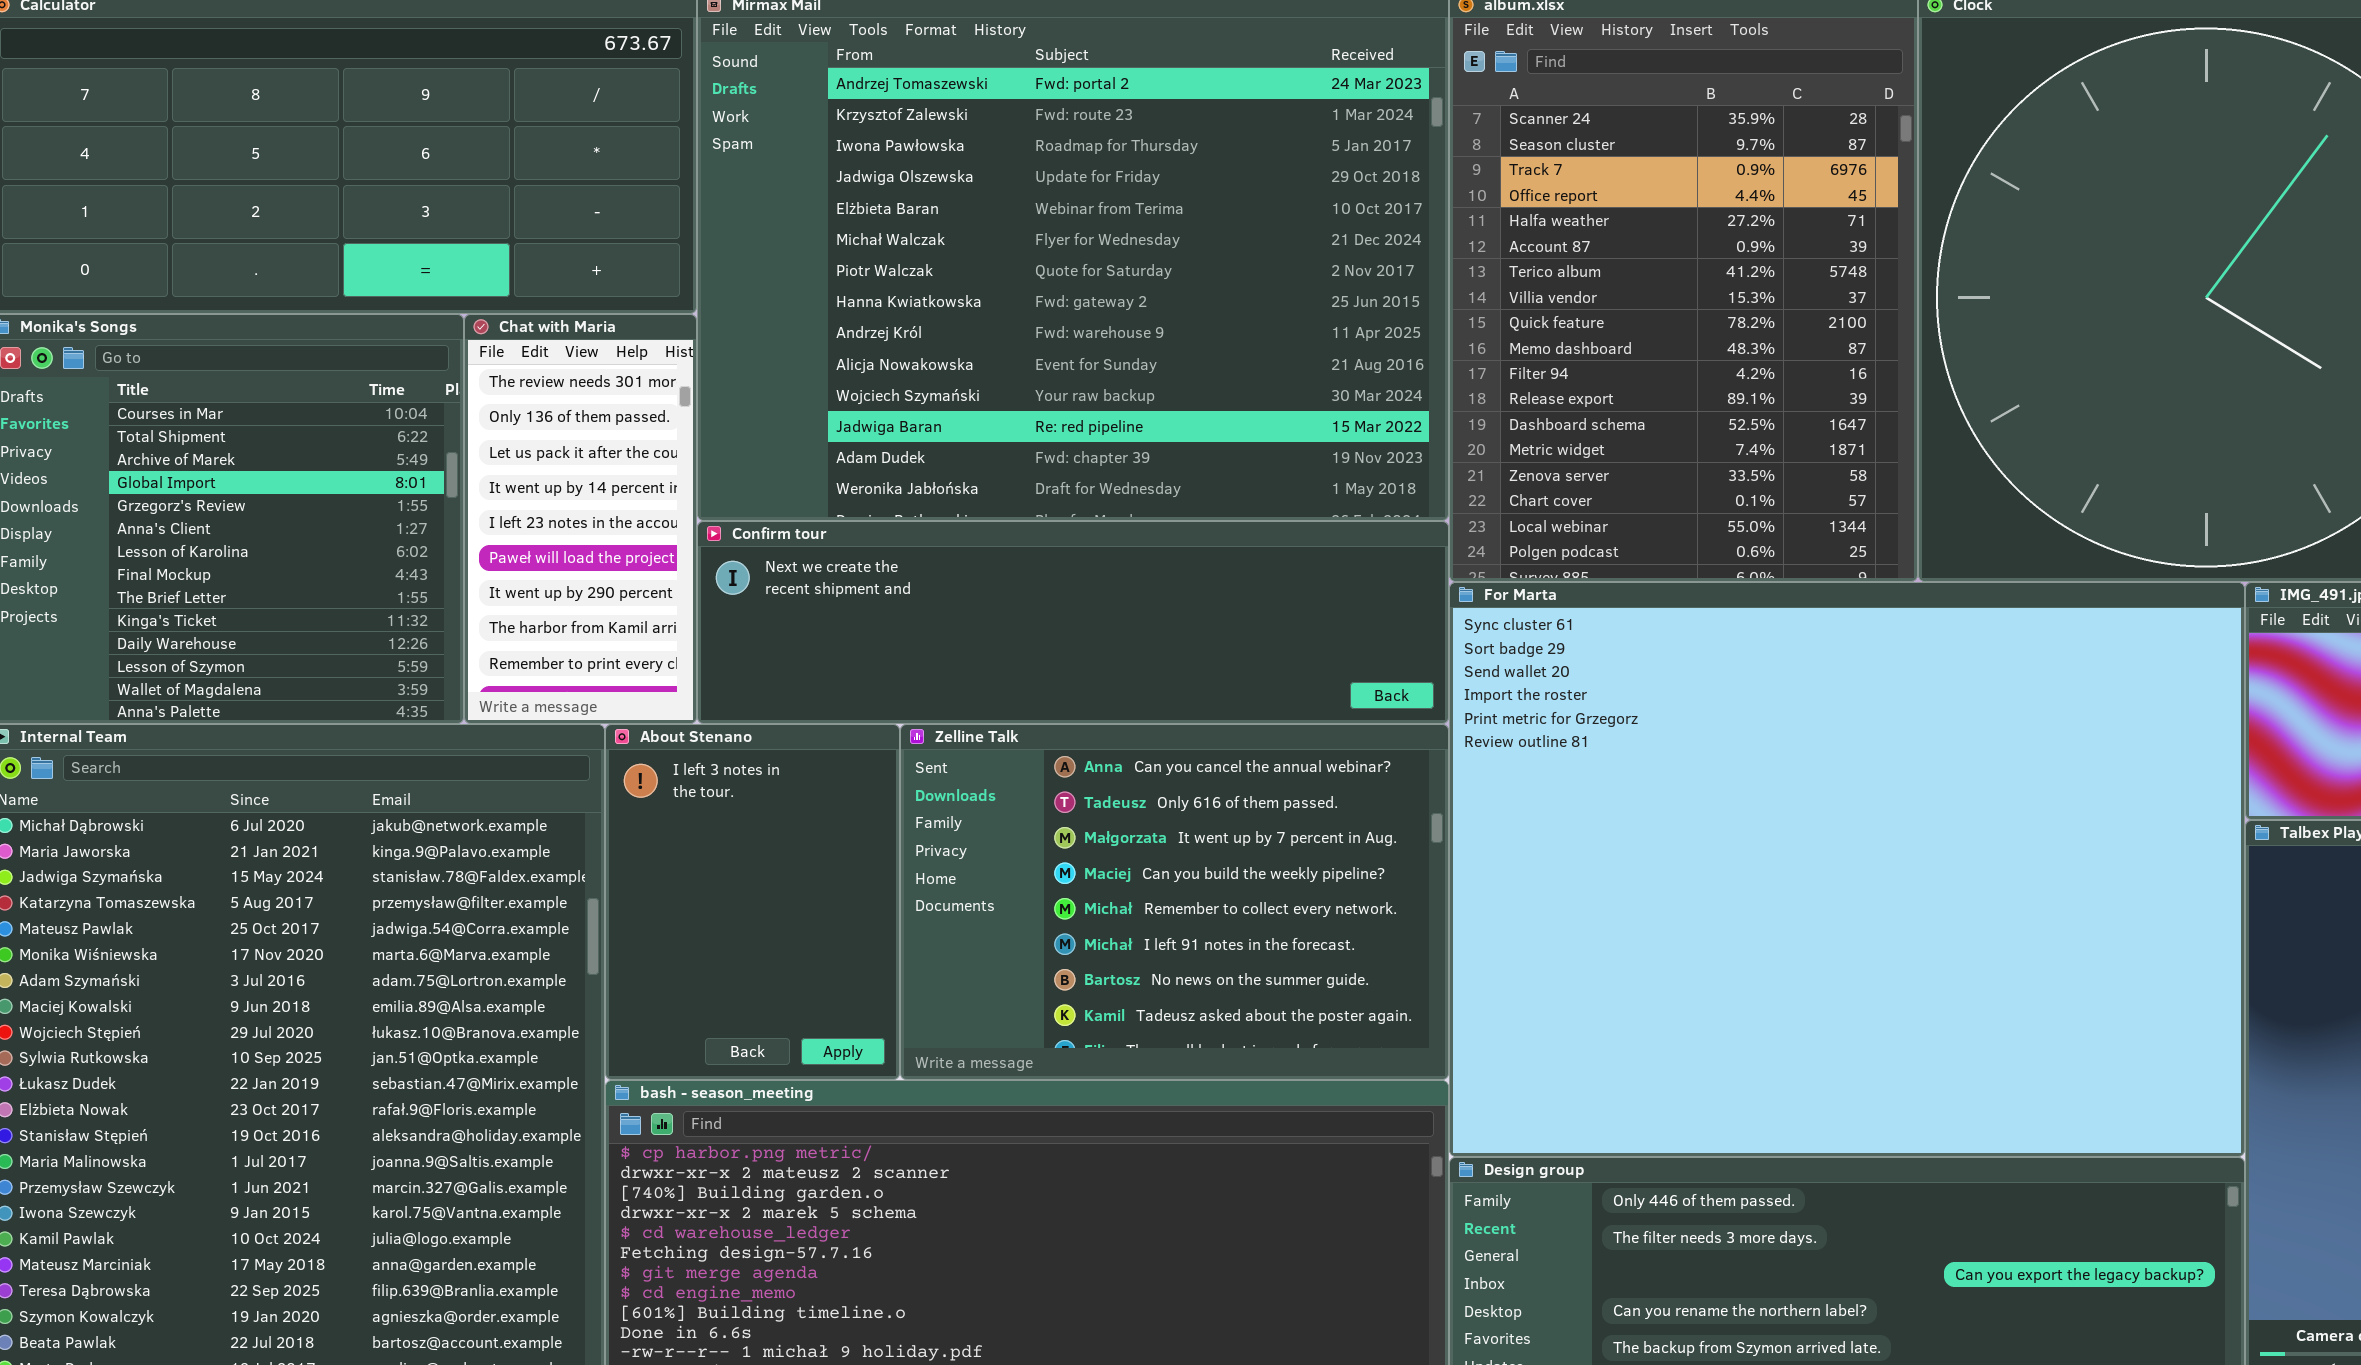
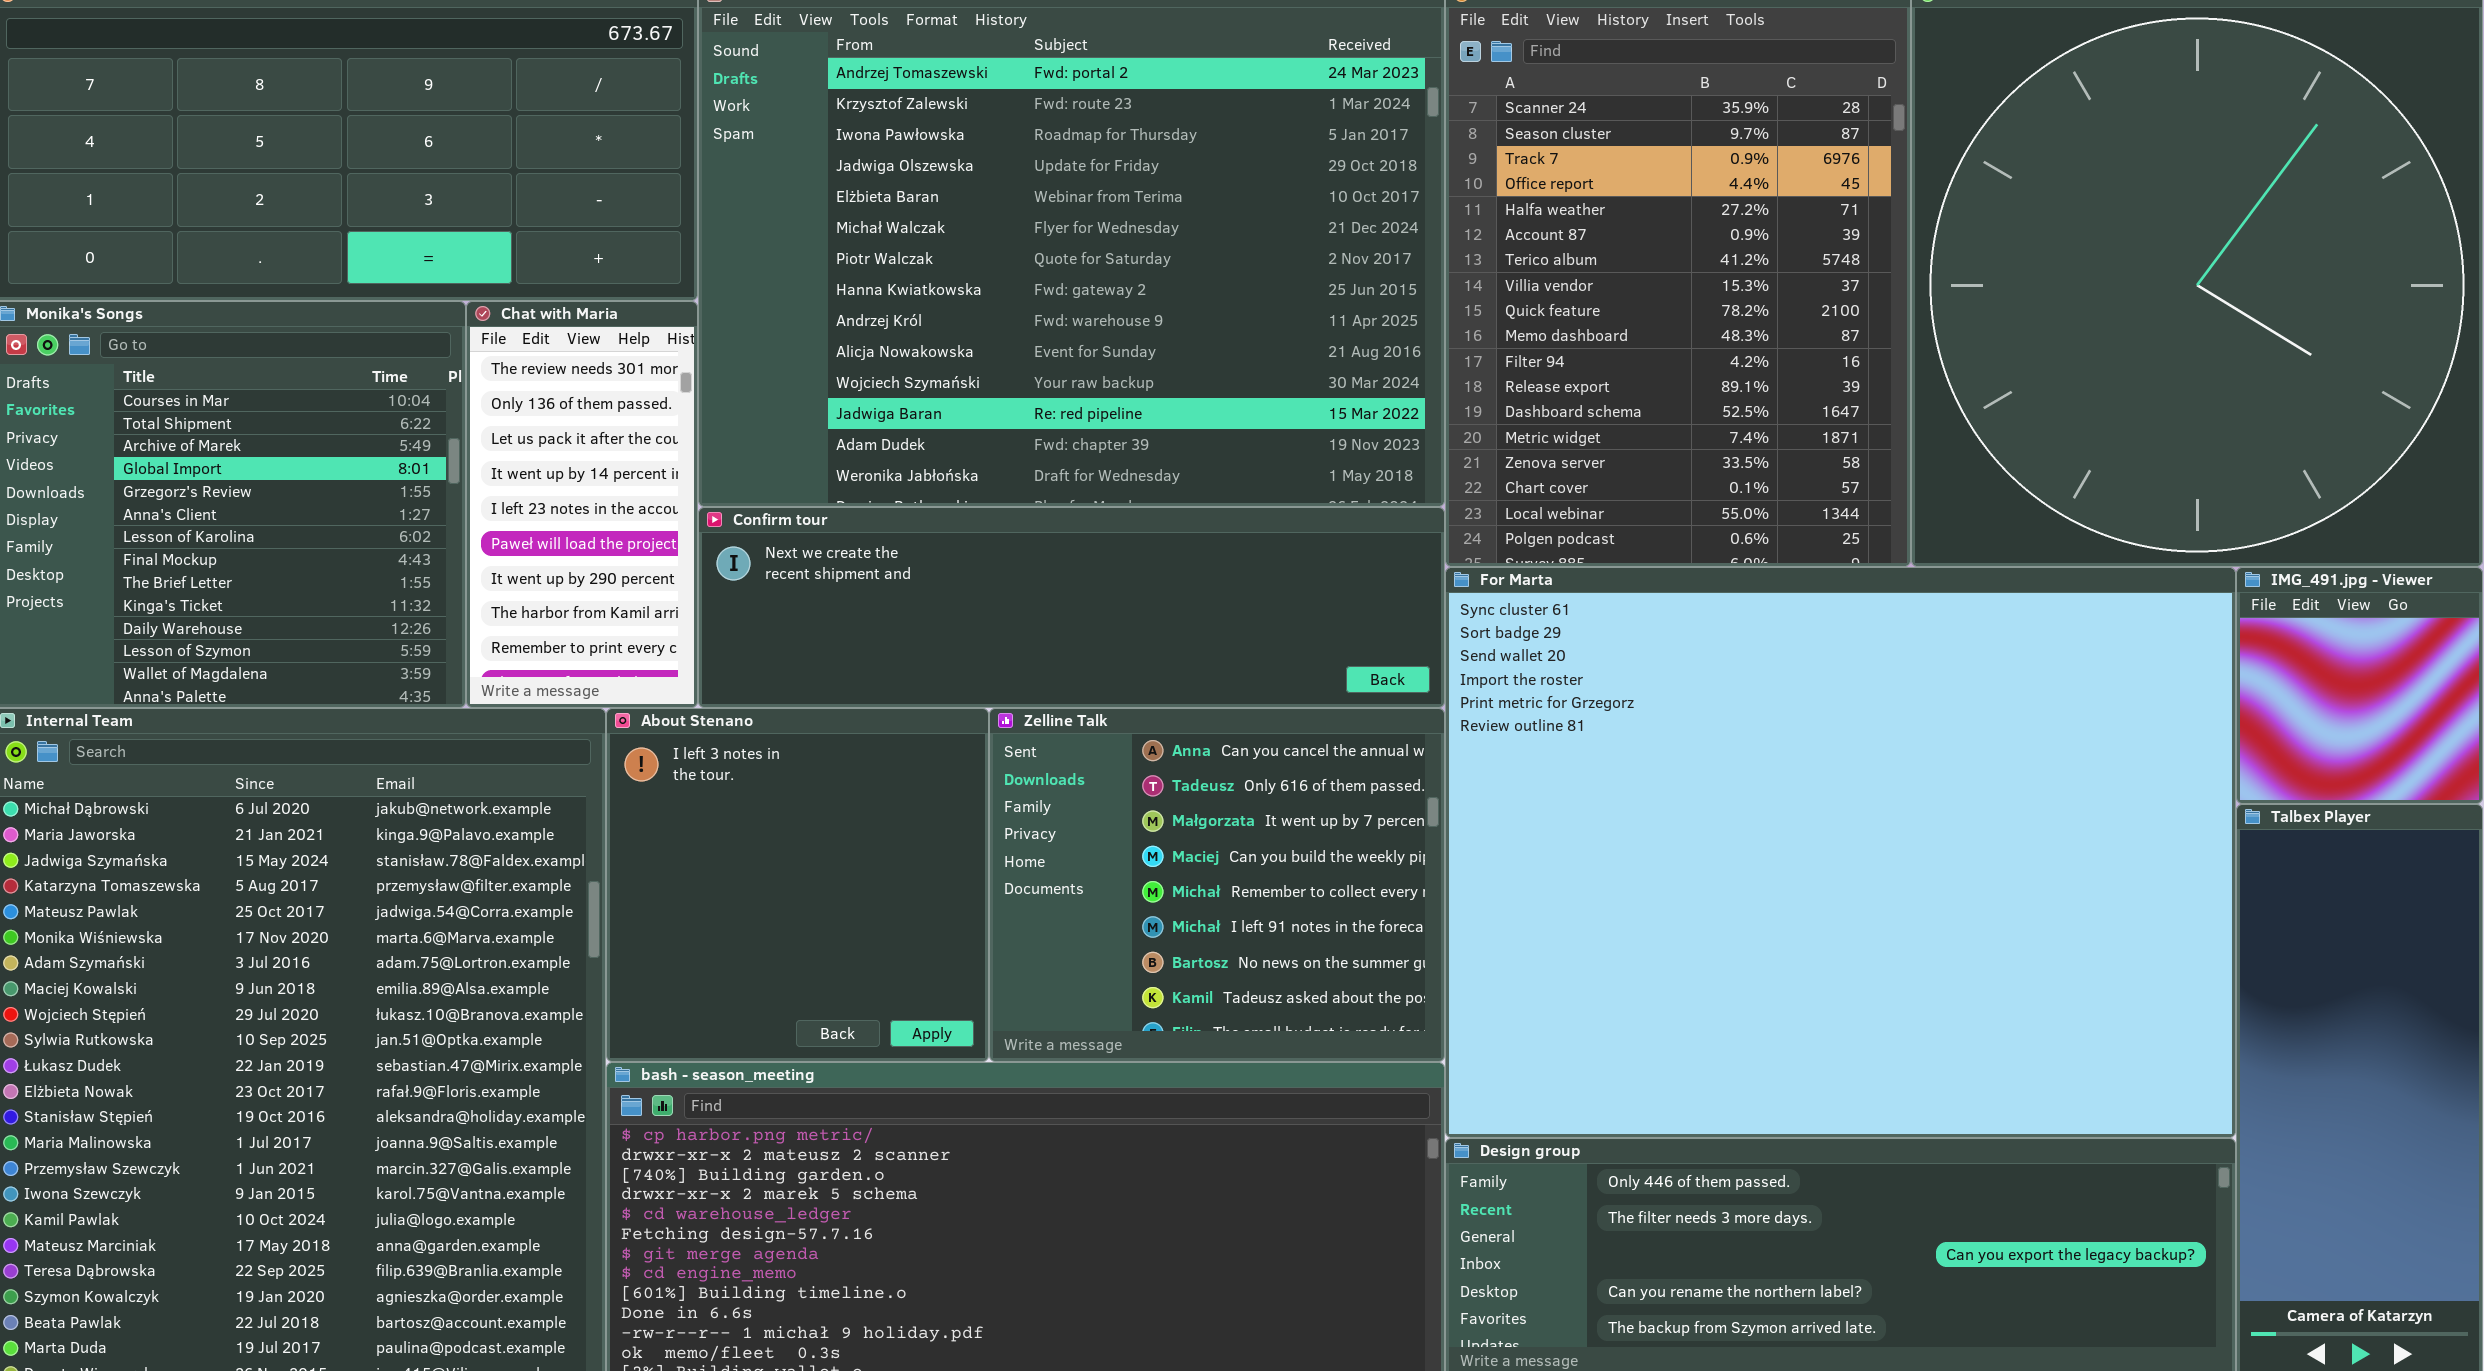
About Stenano: [605,724,900,1080] -> [606,708,989,1062], resized
Zelline Talk: [900,724,1449,1080] -> [989,708,1445,1062], resized

